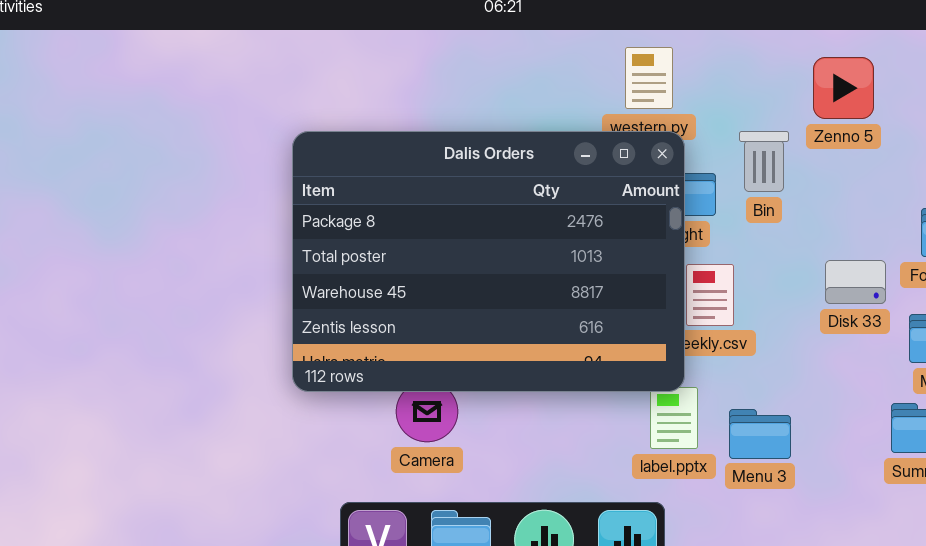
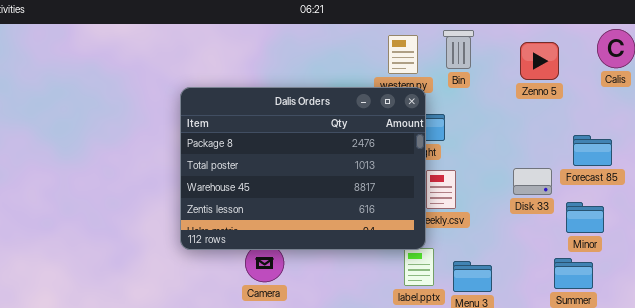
Zenno 5: [813,57,874,119] -> [520,42,559,80], moved
Bin: [739,131,789,192] -> [443,30,474,69], moved

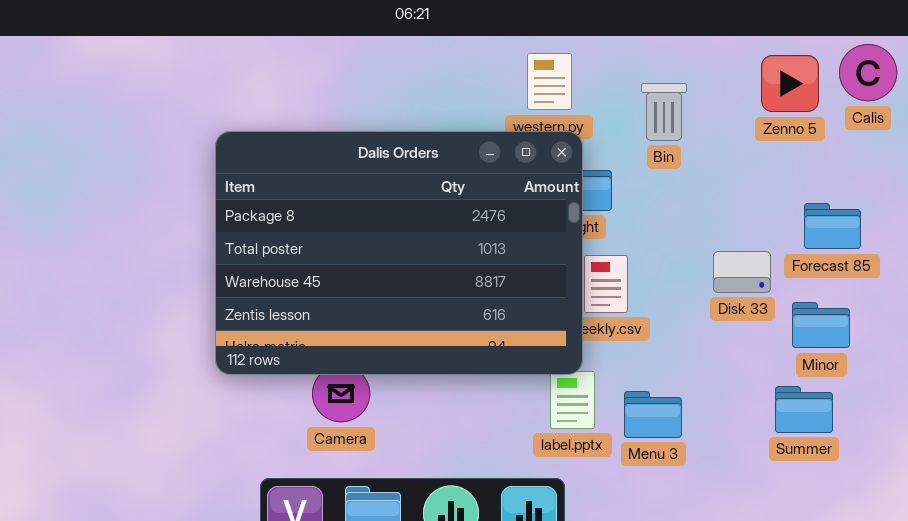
Bin: [443,30,474,69] -> [641,83,687,141], moved
Zenno 5: [520,42,559,80] -> [761,55,819,112], moved

